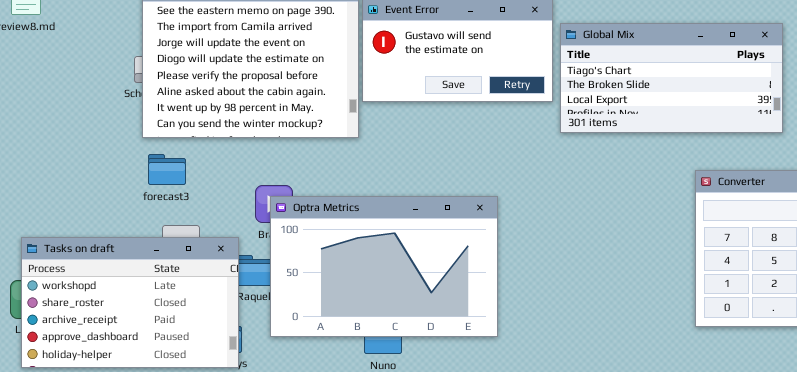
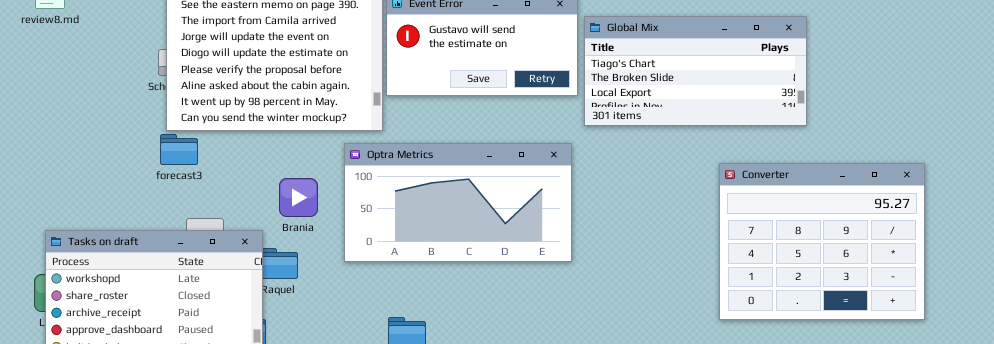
forecast3: [148,154,186,185] -> [160,134,198,165], moved
Optra Metrics: [270,196,498,337] -> [344,143,572,262], moved, resized

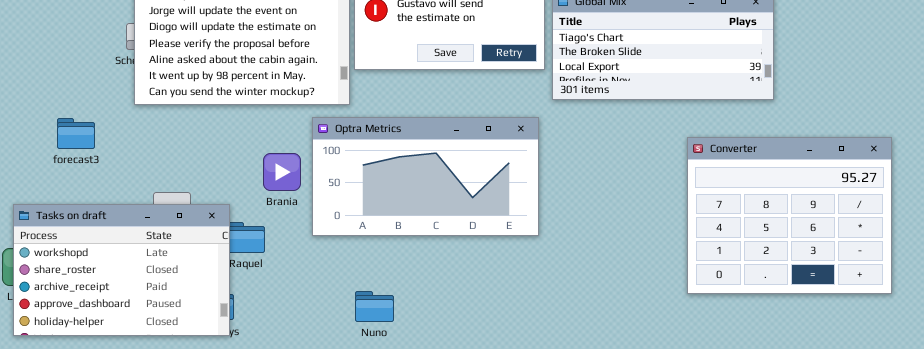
forecast3: [160,134,198,165] -> [57,118,95,149], moved
Brania: [279,178,318,217] -> [263,153,301,191], moved

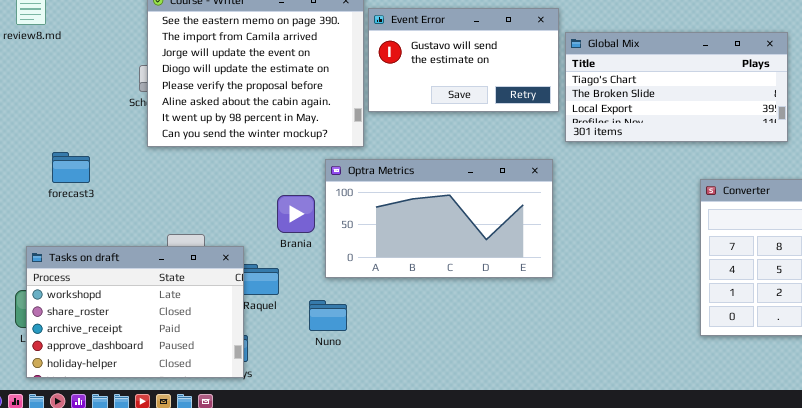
forecast3: [57,118,95,149] -> [52,152,90,183], moved
Nuno: [355,291,394,322] -> [309,300,347,331], moved

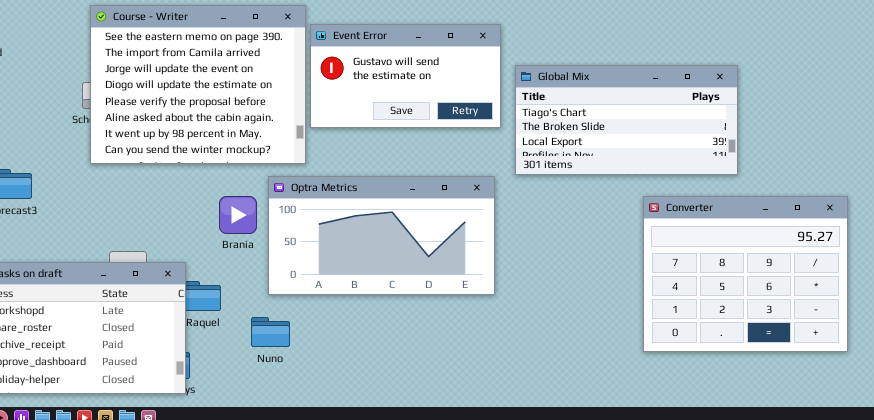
Global Mix: [565,32,788,142] -> [515,65,738,175], moved
Brania: [277,195,315,233] -> [219,196,257,234], moved

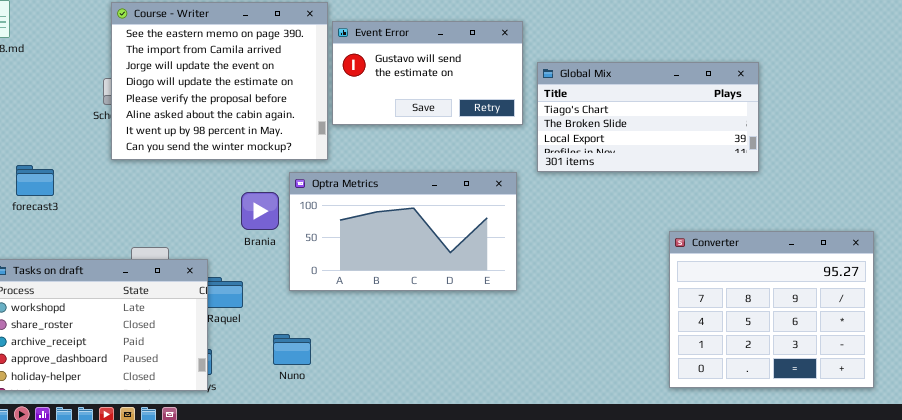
Converter: [643,196,848,352] -> [669,231,874,388], moved
Nuno: [251,317,290,347] -> [273,334,311,365], moved

